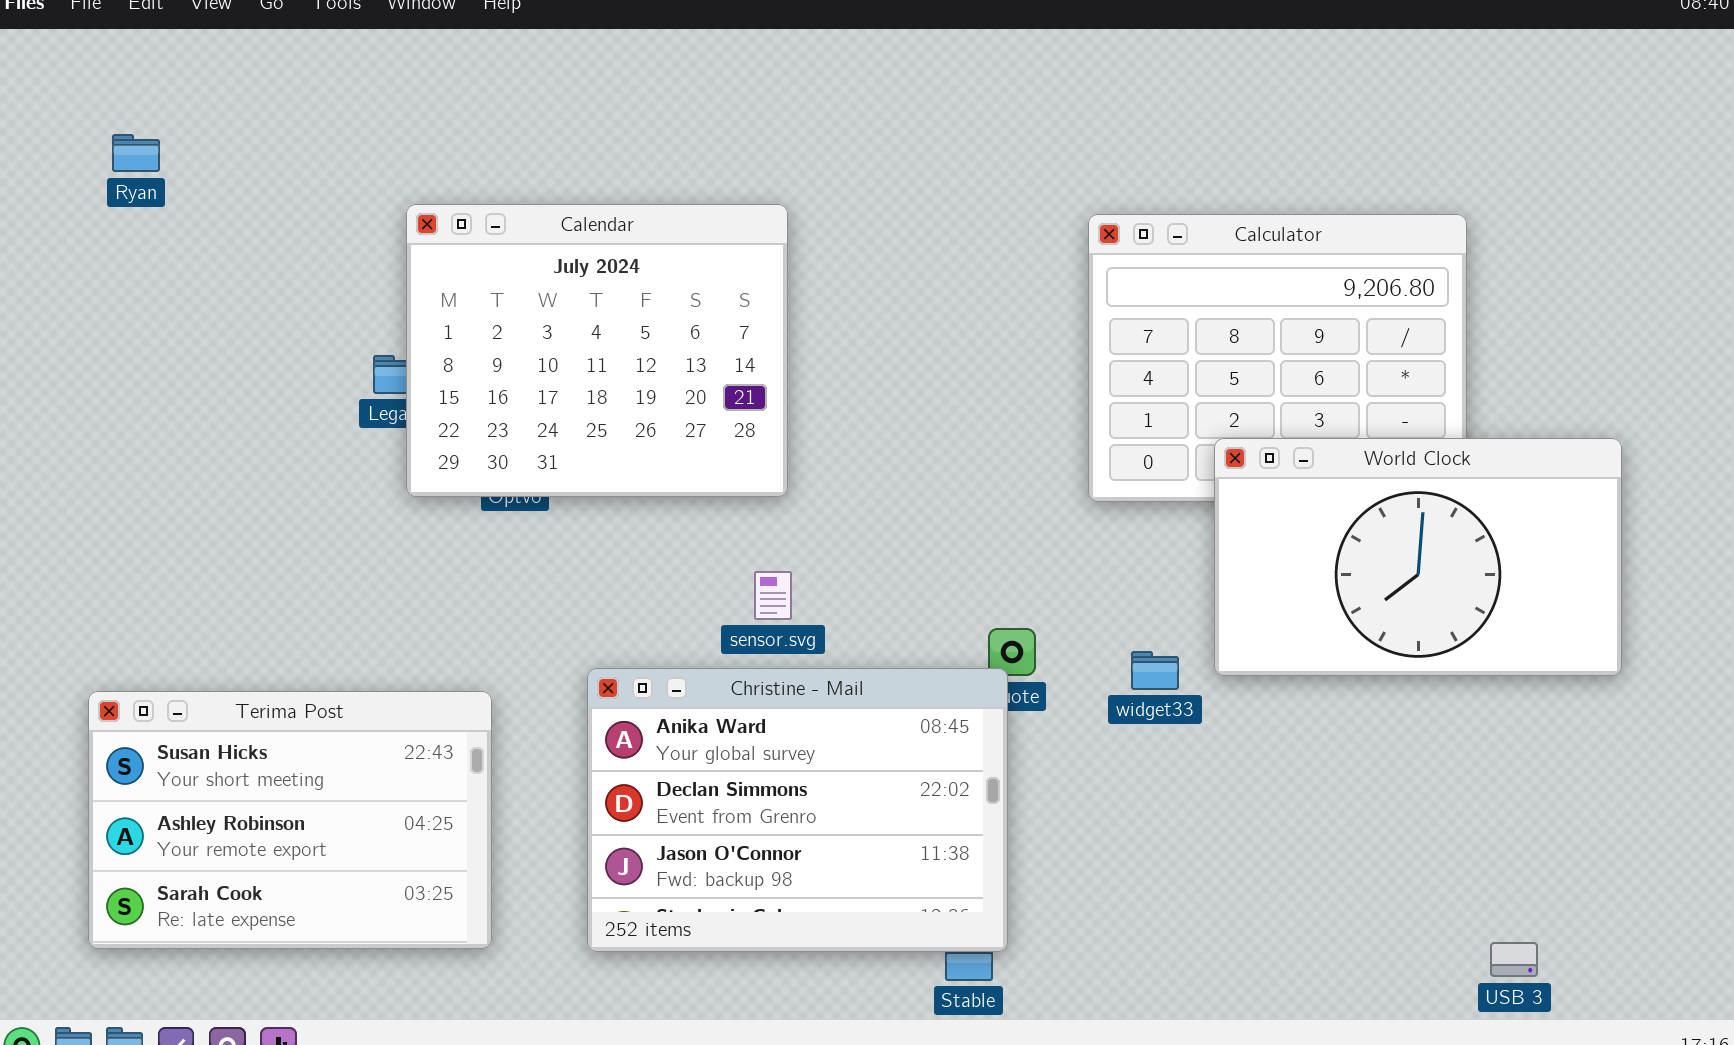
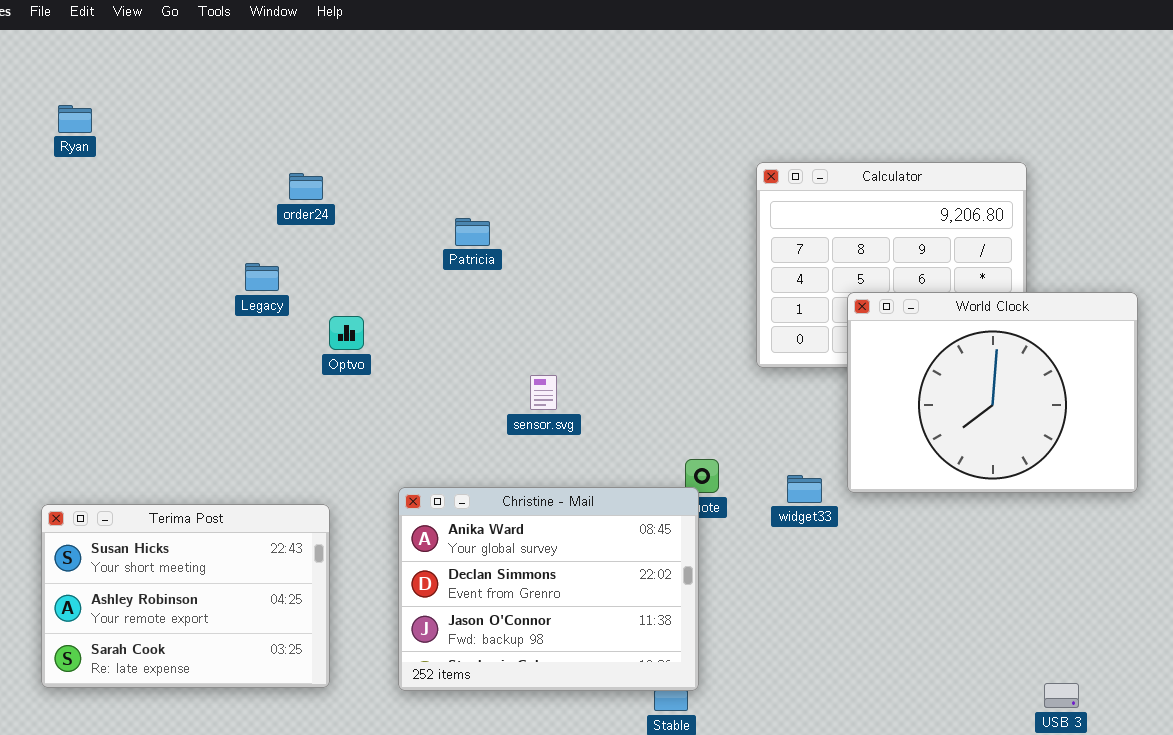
Calendar: [406,204,788,497] -> none, closed
World Clock: [1214,438,1622,676] -> [847,292,1138,493], resized
sensor.svg: [754,571,792,620] -> [530,375,557,410], moved

